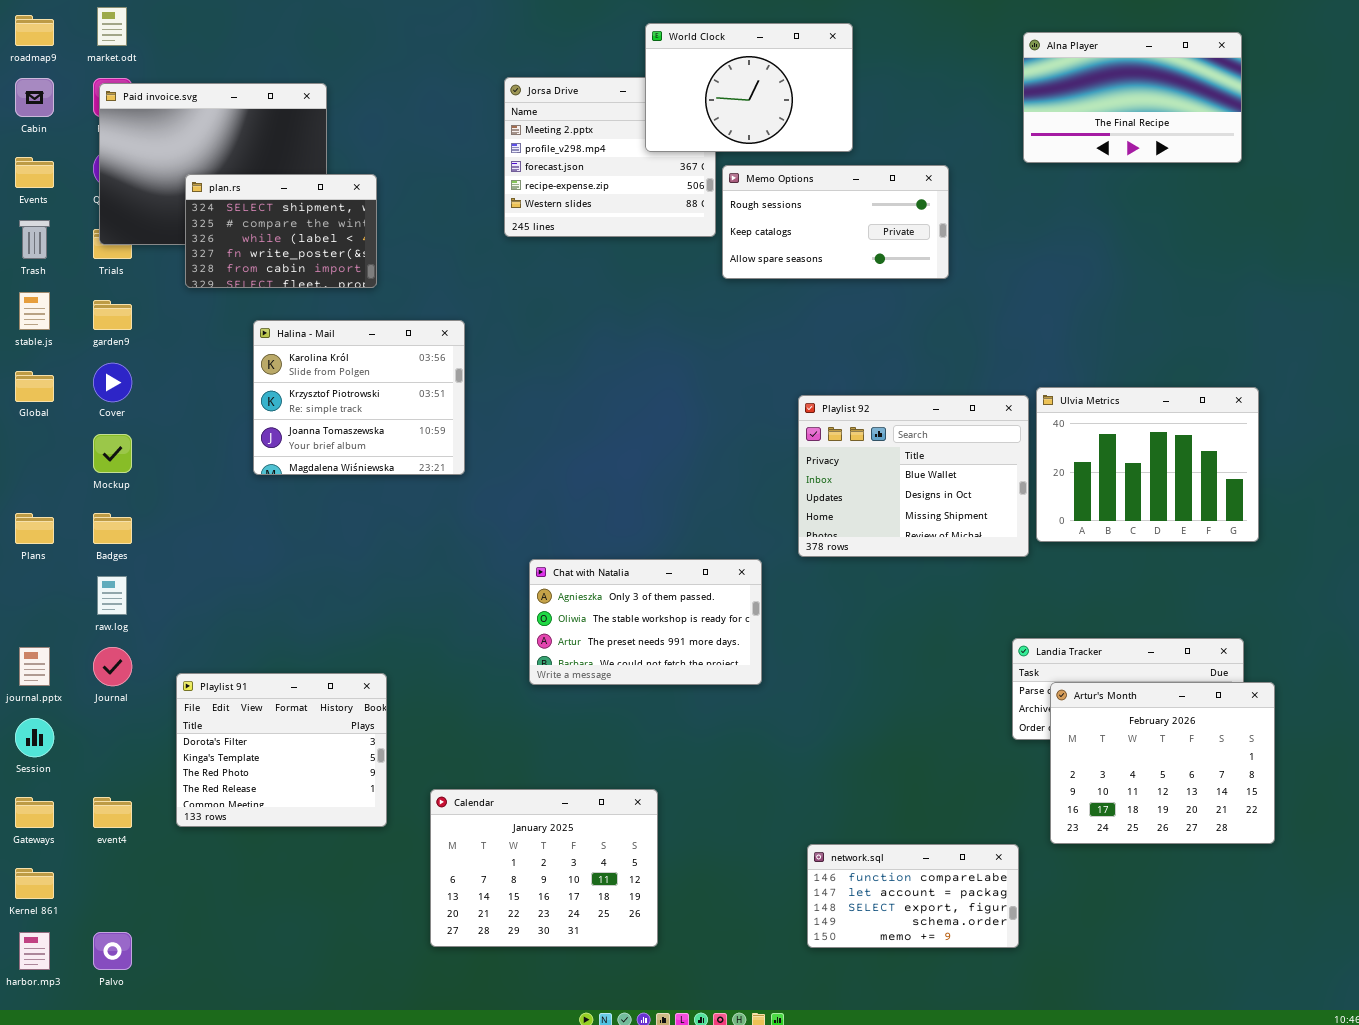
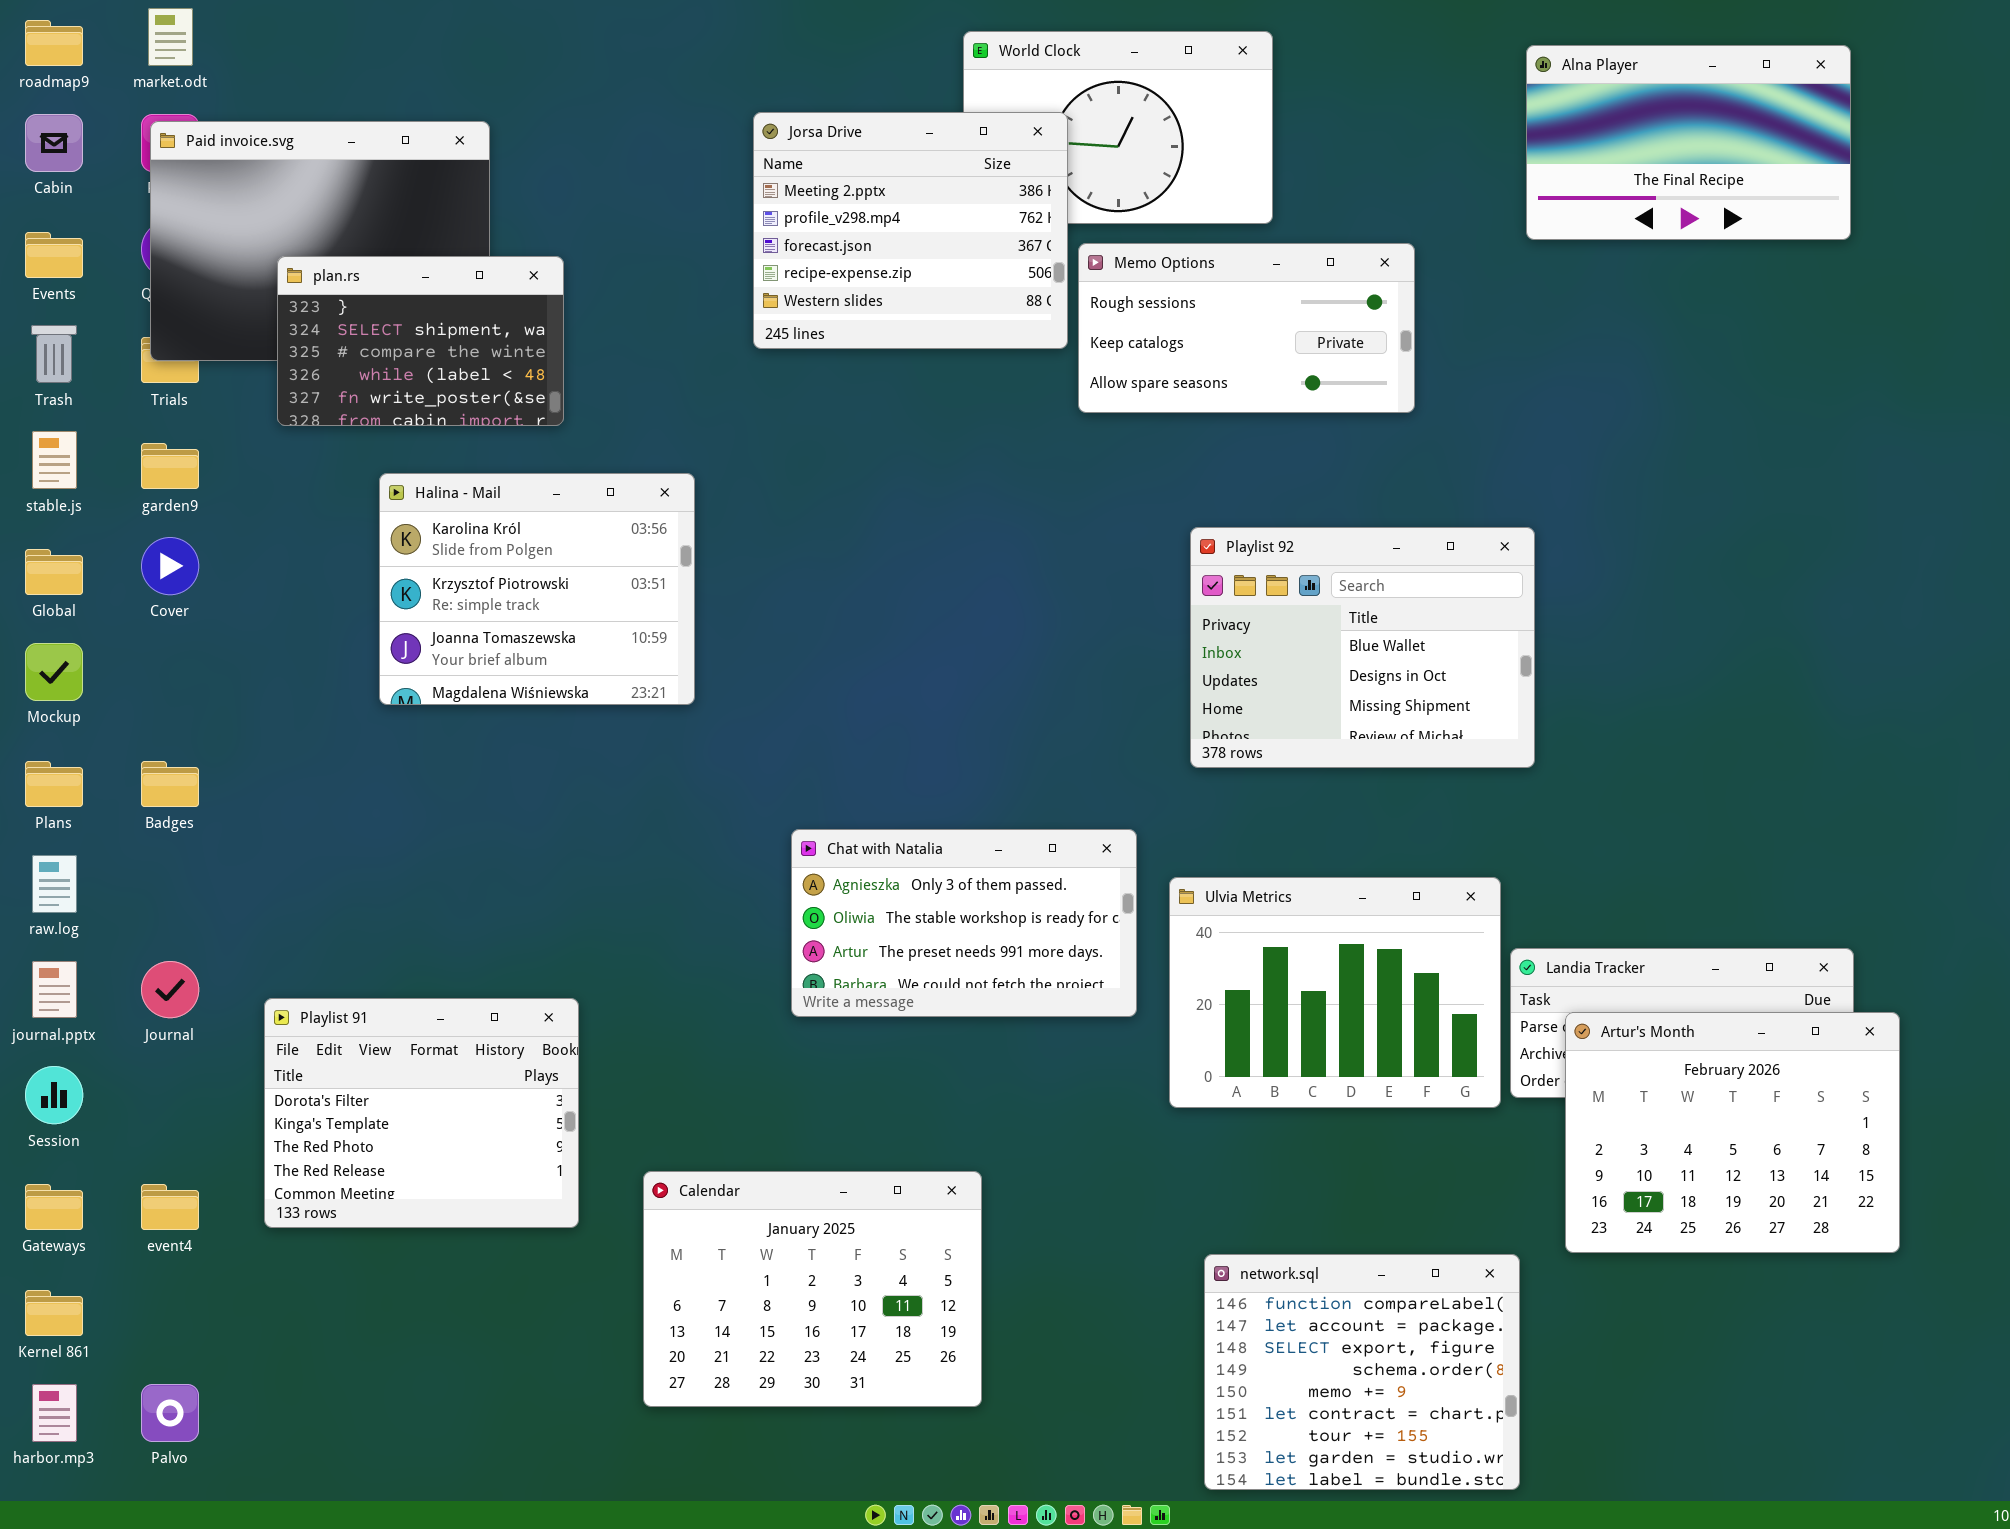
Jorsa Drive: [504,77,716,237] -> [753,112,1068,349], raised
plan.rs: [185,174,377,288] -> [277,256,564,426], scrolled up 1 row
Ulvia Metrics: [1036,387,1259,542] -> [1169,877,1501,1108], moved
Playlist 92: [798,395,1029,557] -> [1190,527,1535,768], moved
Mockup: [93,434,132,473] -> [25,643,83,701], moved
raw.log: [97,576,127,615] -> [32,855,77,913], moved
network.sql: [807,844,1019,948] -> [1204,1254,1520,1490], resized

